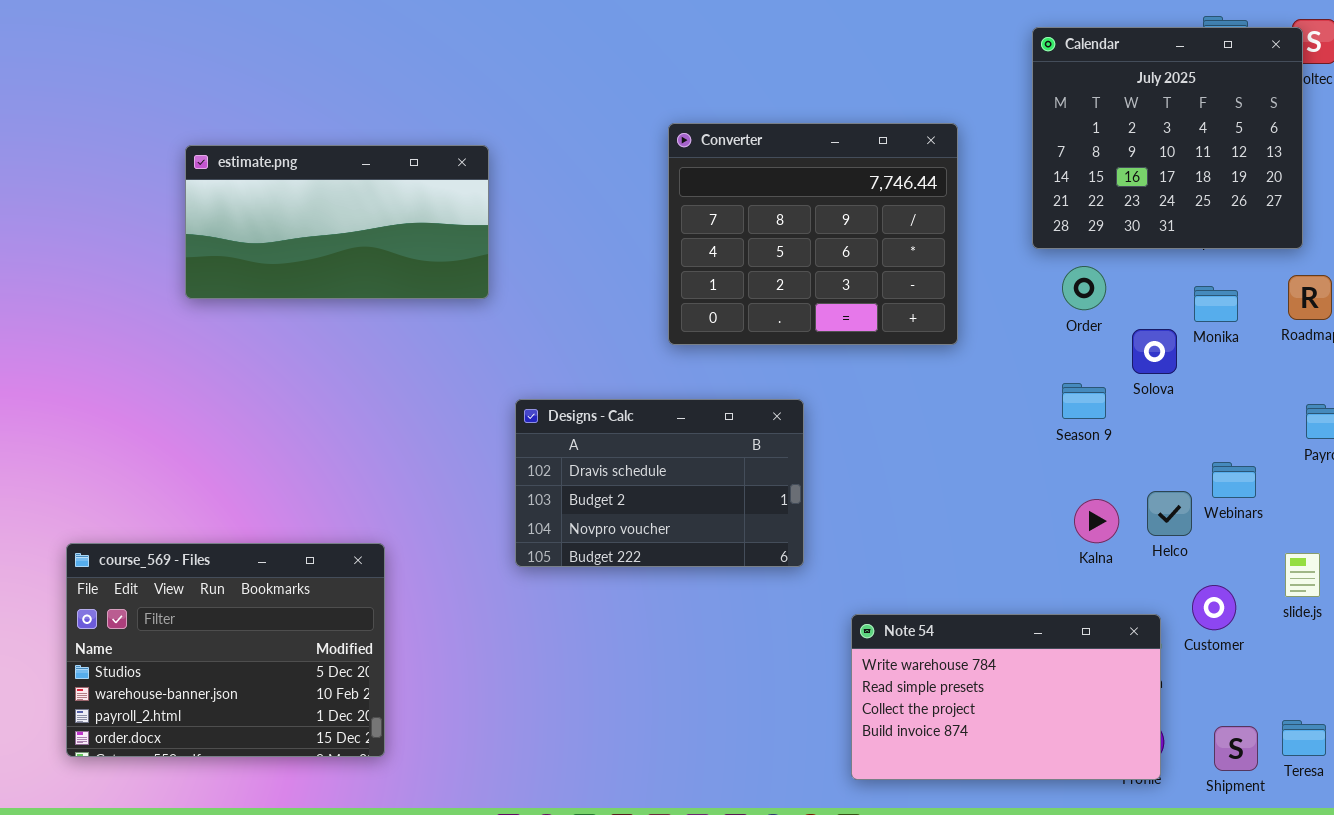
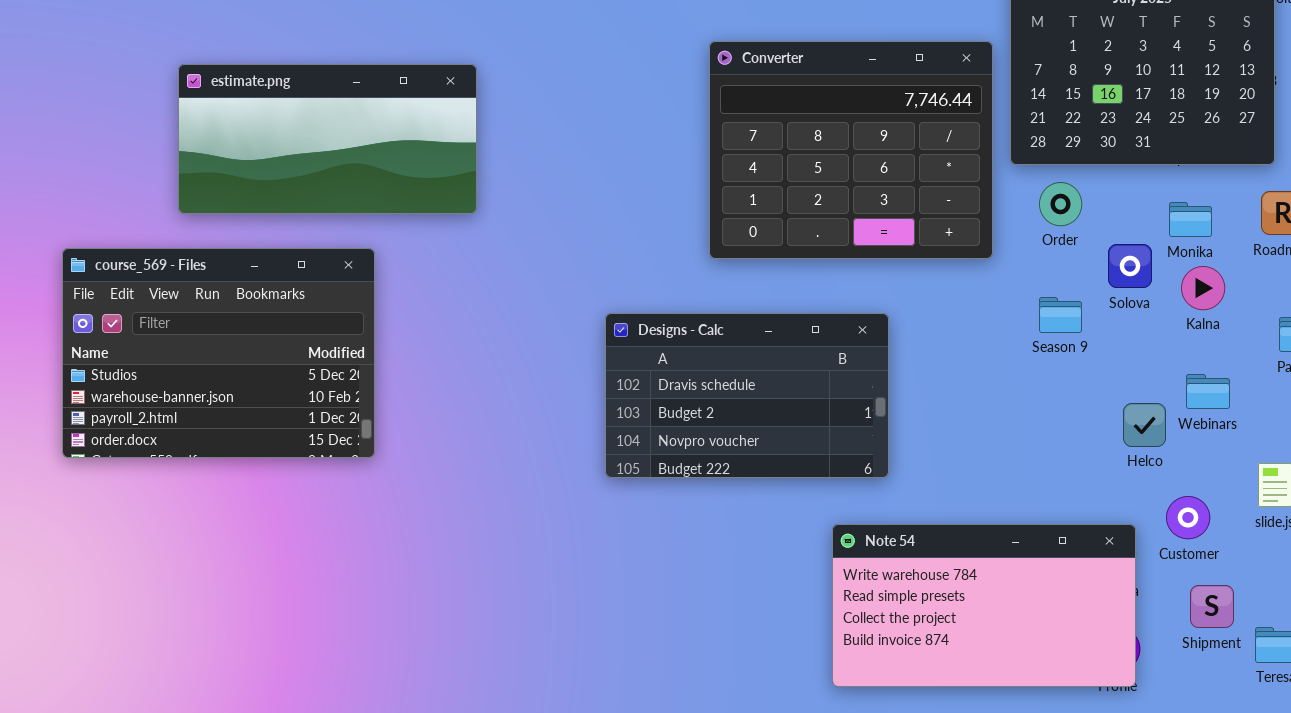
Converter: [668,123,958,345] -> [709,41,993,259], moved
Designs - Calc: [515,399,804,567] -> [605,313,889,478], moved
Kalna: [1074,499,1119,543] -> [1181,266,1225,310], moved
course_569 - Files: [66,543,385,757] -> [62,248,375,458], moved
Shipment: [1214,726,1258,771] -> [1190,585,1234,628], moved

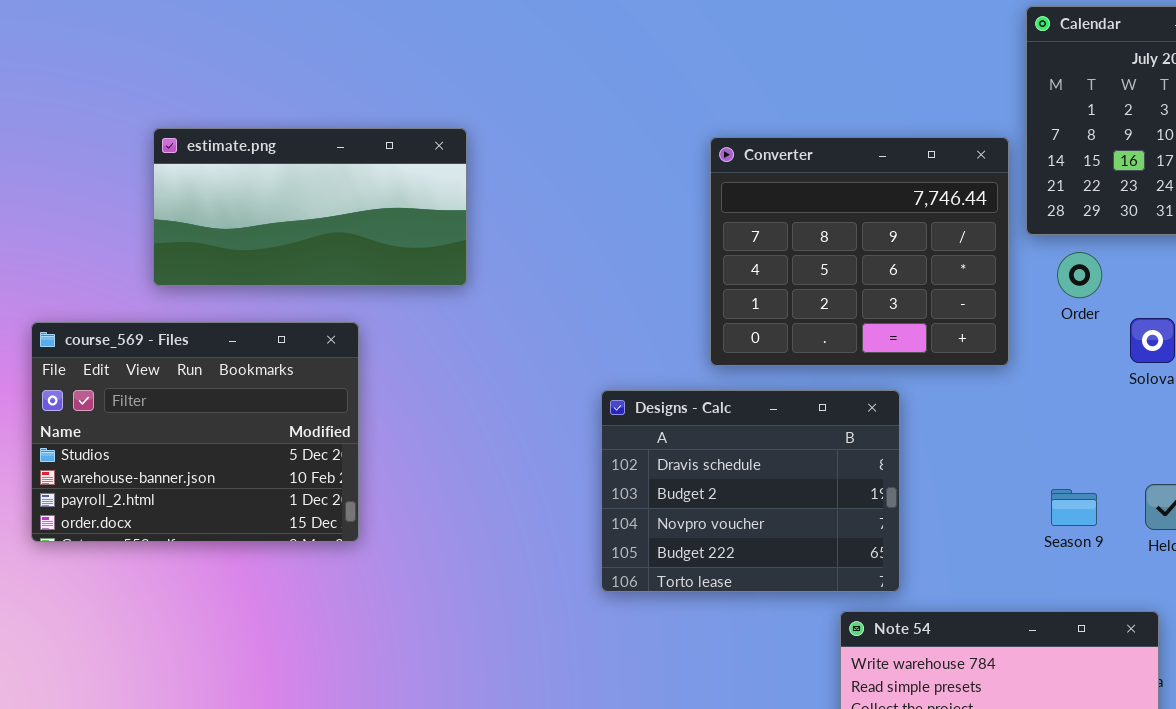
Converter: [709,41,993,259] -> [710,137,1009,366], moved
Season 9: [1039,297,1082,333] -> [1051,489,1097,526], moved
Designs - Calc: [605,313,889,478] -> [601,390,900,592], resized

